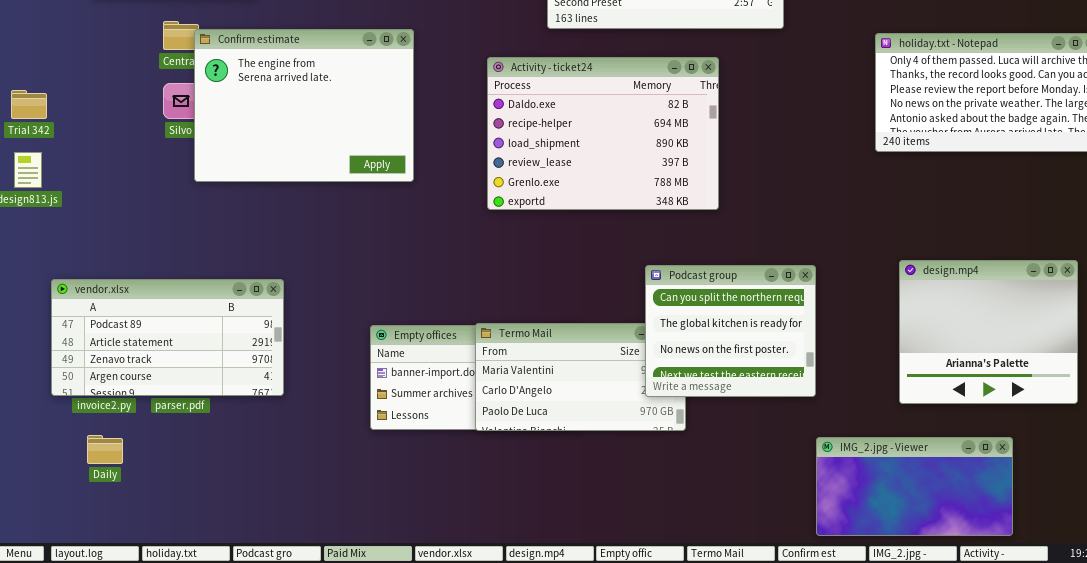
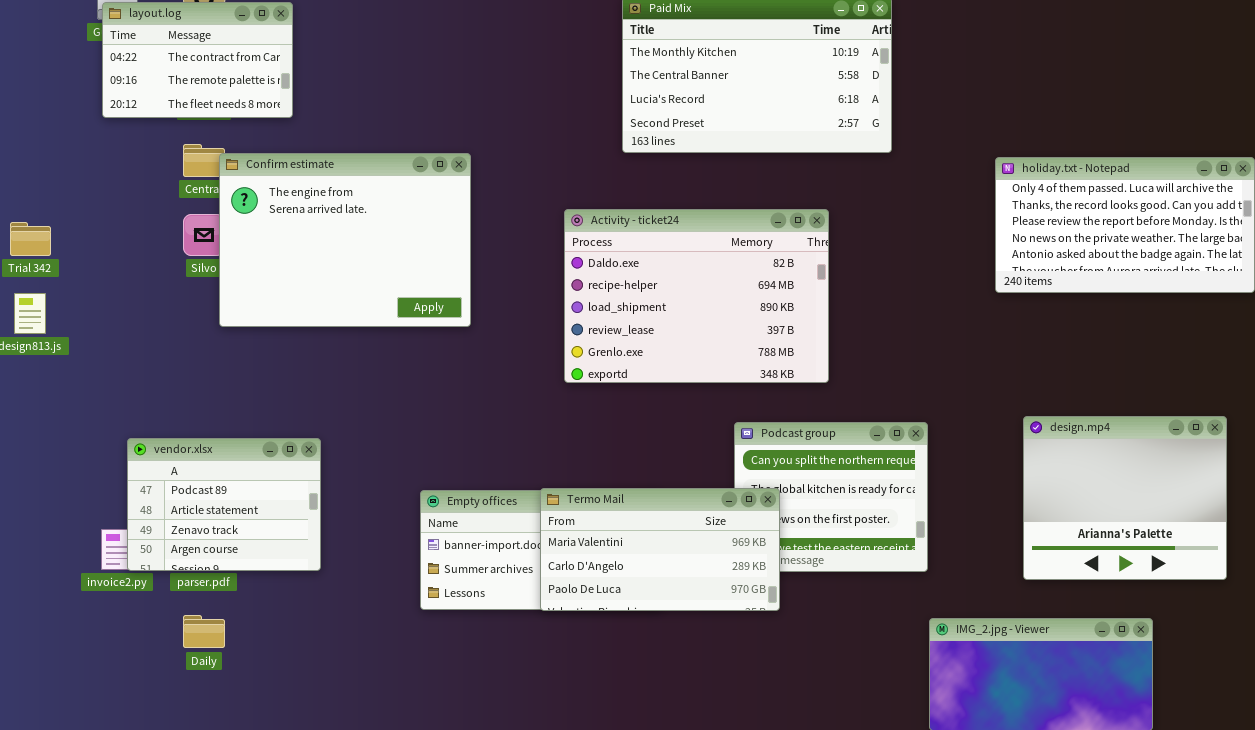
Activity - ticket24: [487,57,719,210] -> [564,209,829,383], moved
vendor.xlsx: [51,279,284,396] -> [127,438,321,571], resized
Termo Mail: [475,323,686,431] -> [540,488,780,611], raised
Daily: [87,435,123,464] -> [183,615,225,648], moved

